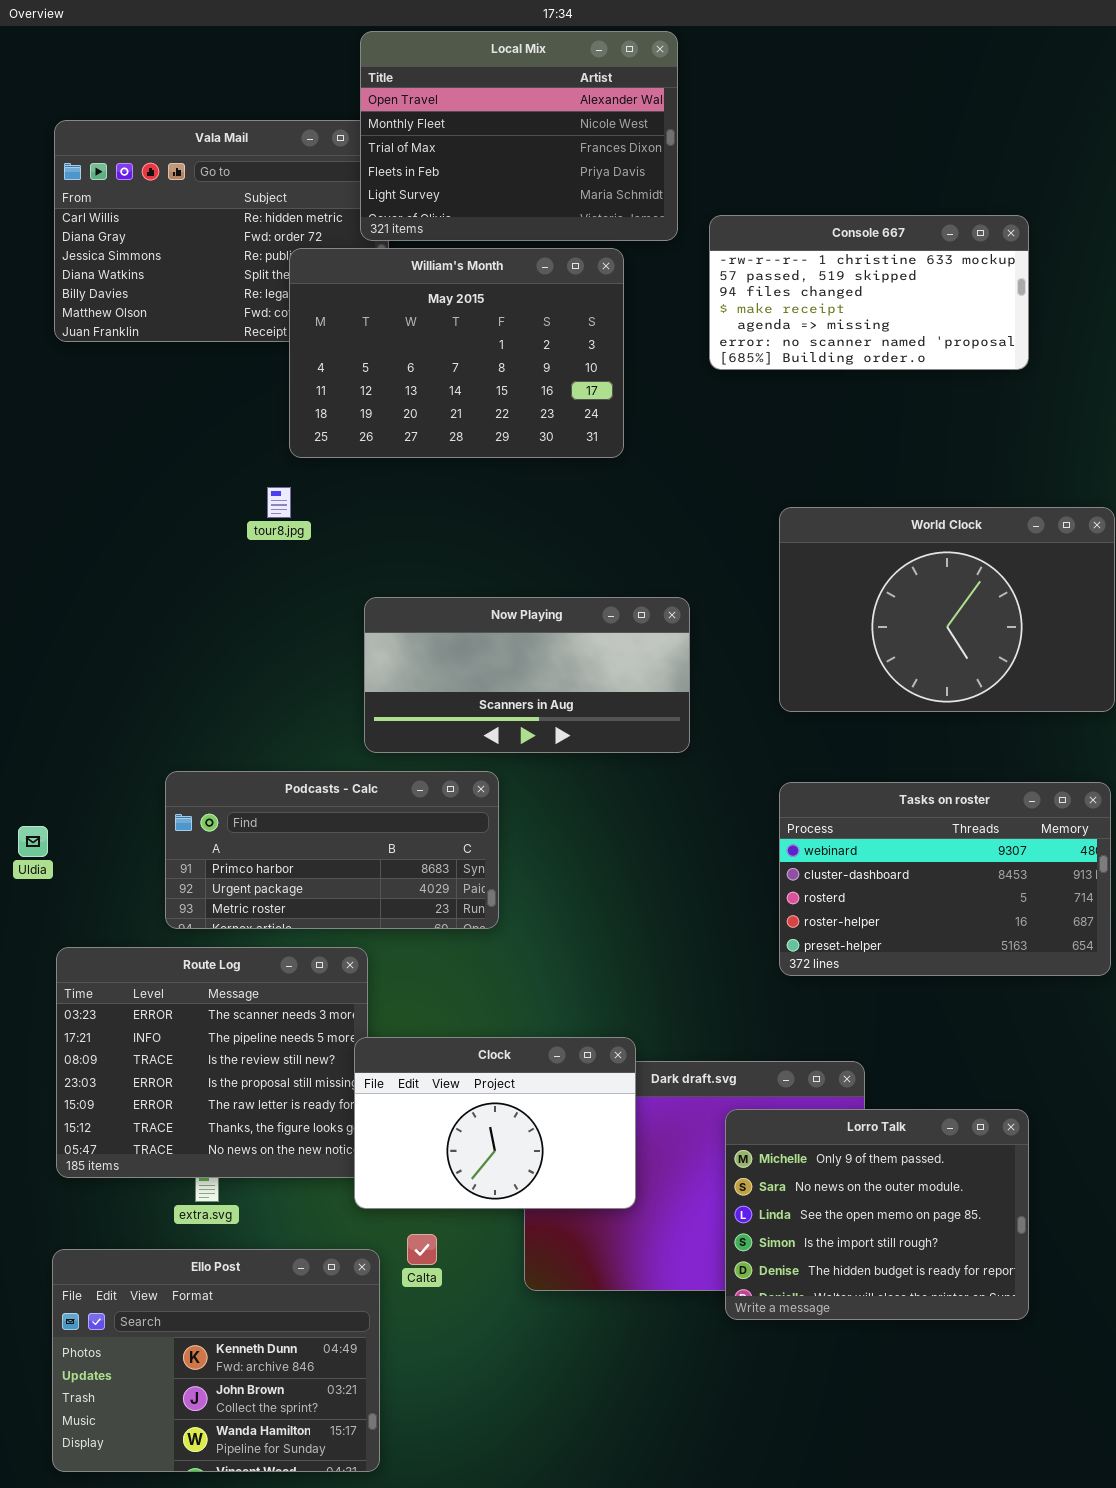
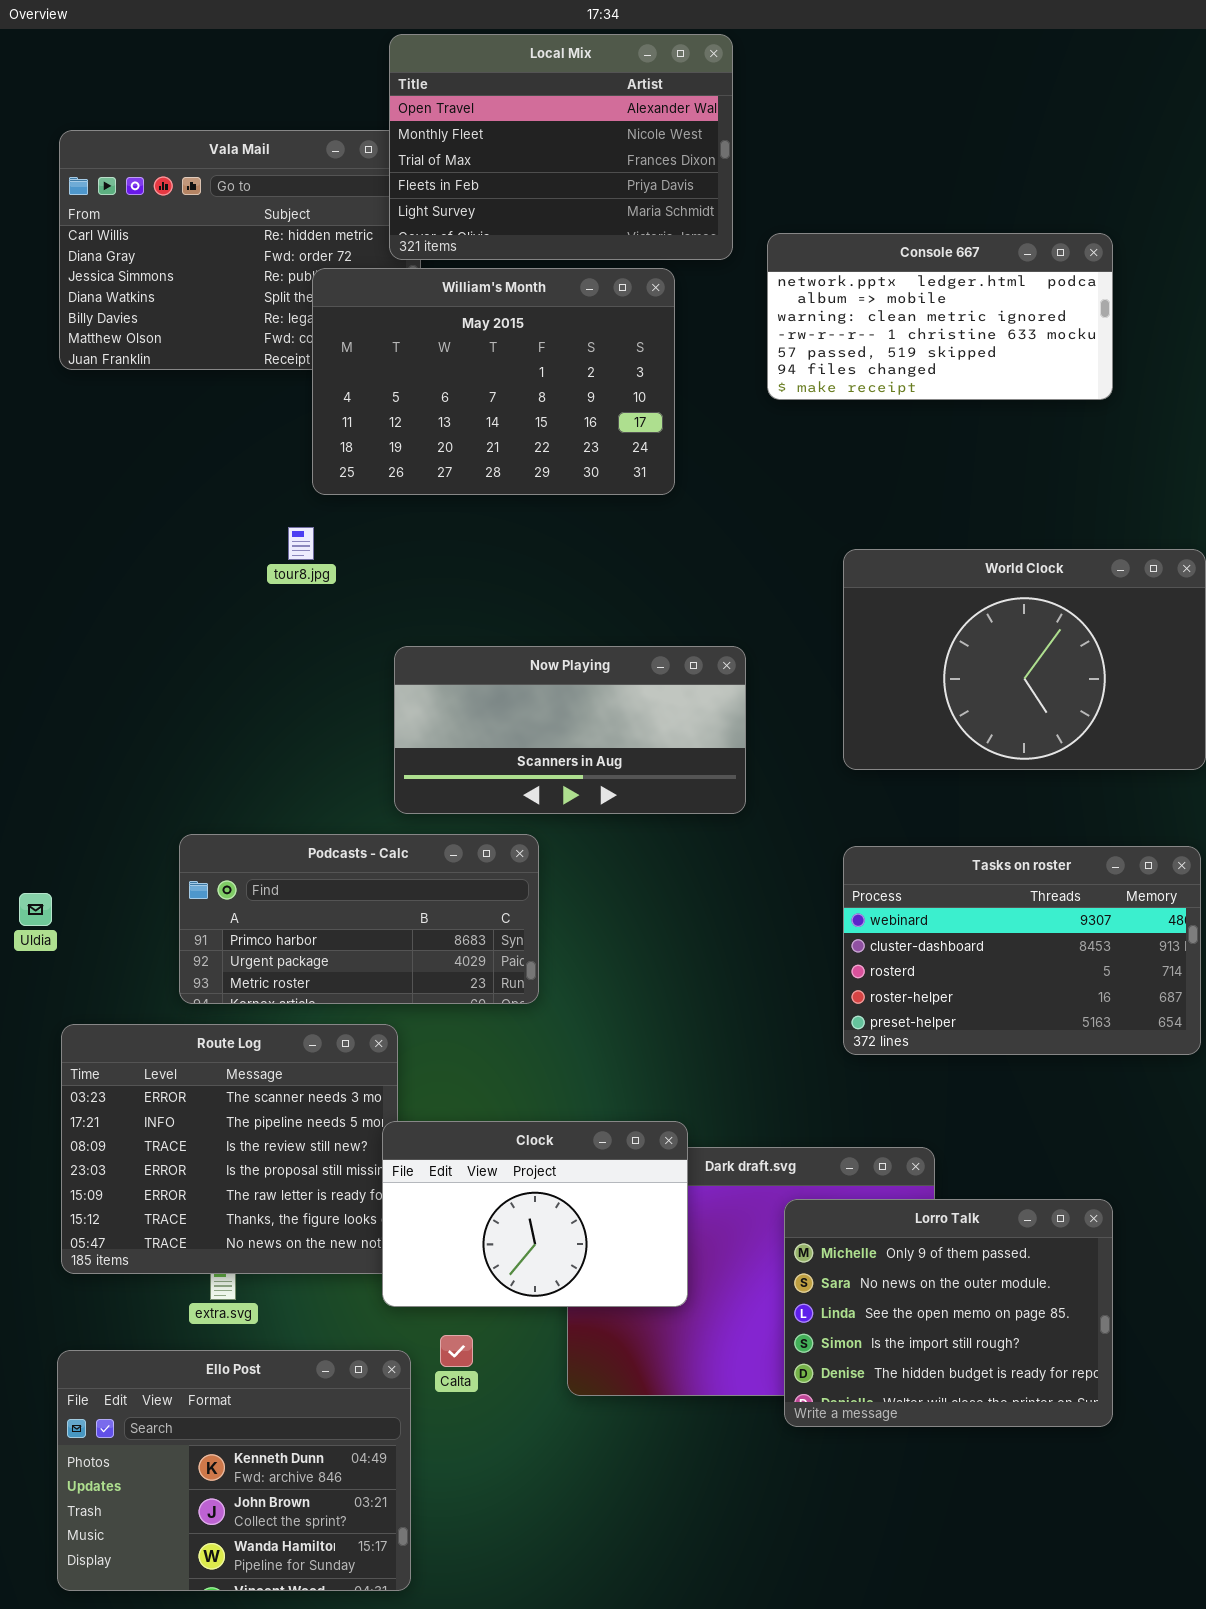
Console 667: [709,215,1029,370] -> [767,233,1113,400], scrolled up 3 rows

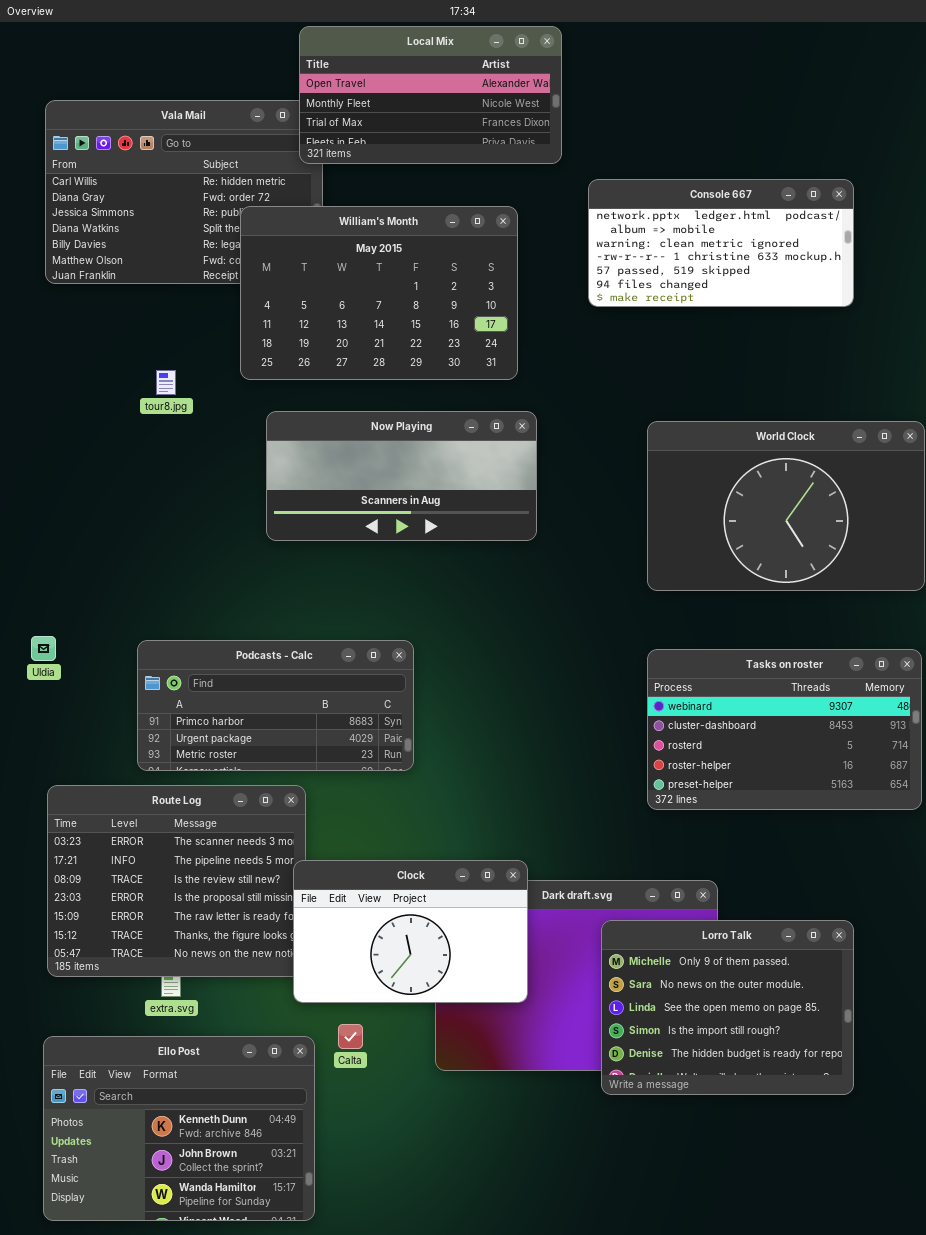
Local Mix: [389,34,733,260] -> [299,26,562,164], resized
tour8.jpg: [288,527,314,560] -> [156,370,176,395], moved
Now Playing: [394,646,746,814] -> [266,411,537,541], moved
Uldia: [19,893,52,926] -> [31,636,56,661], moved

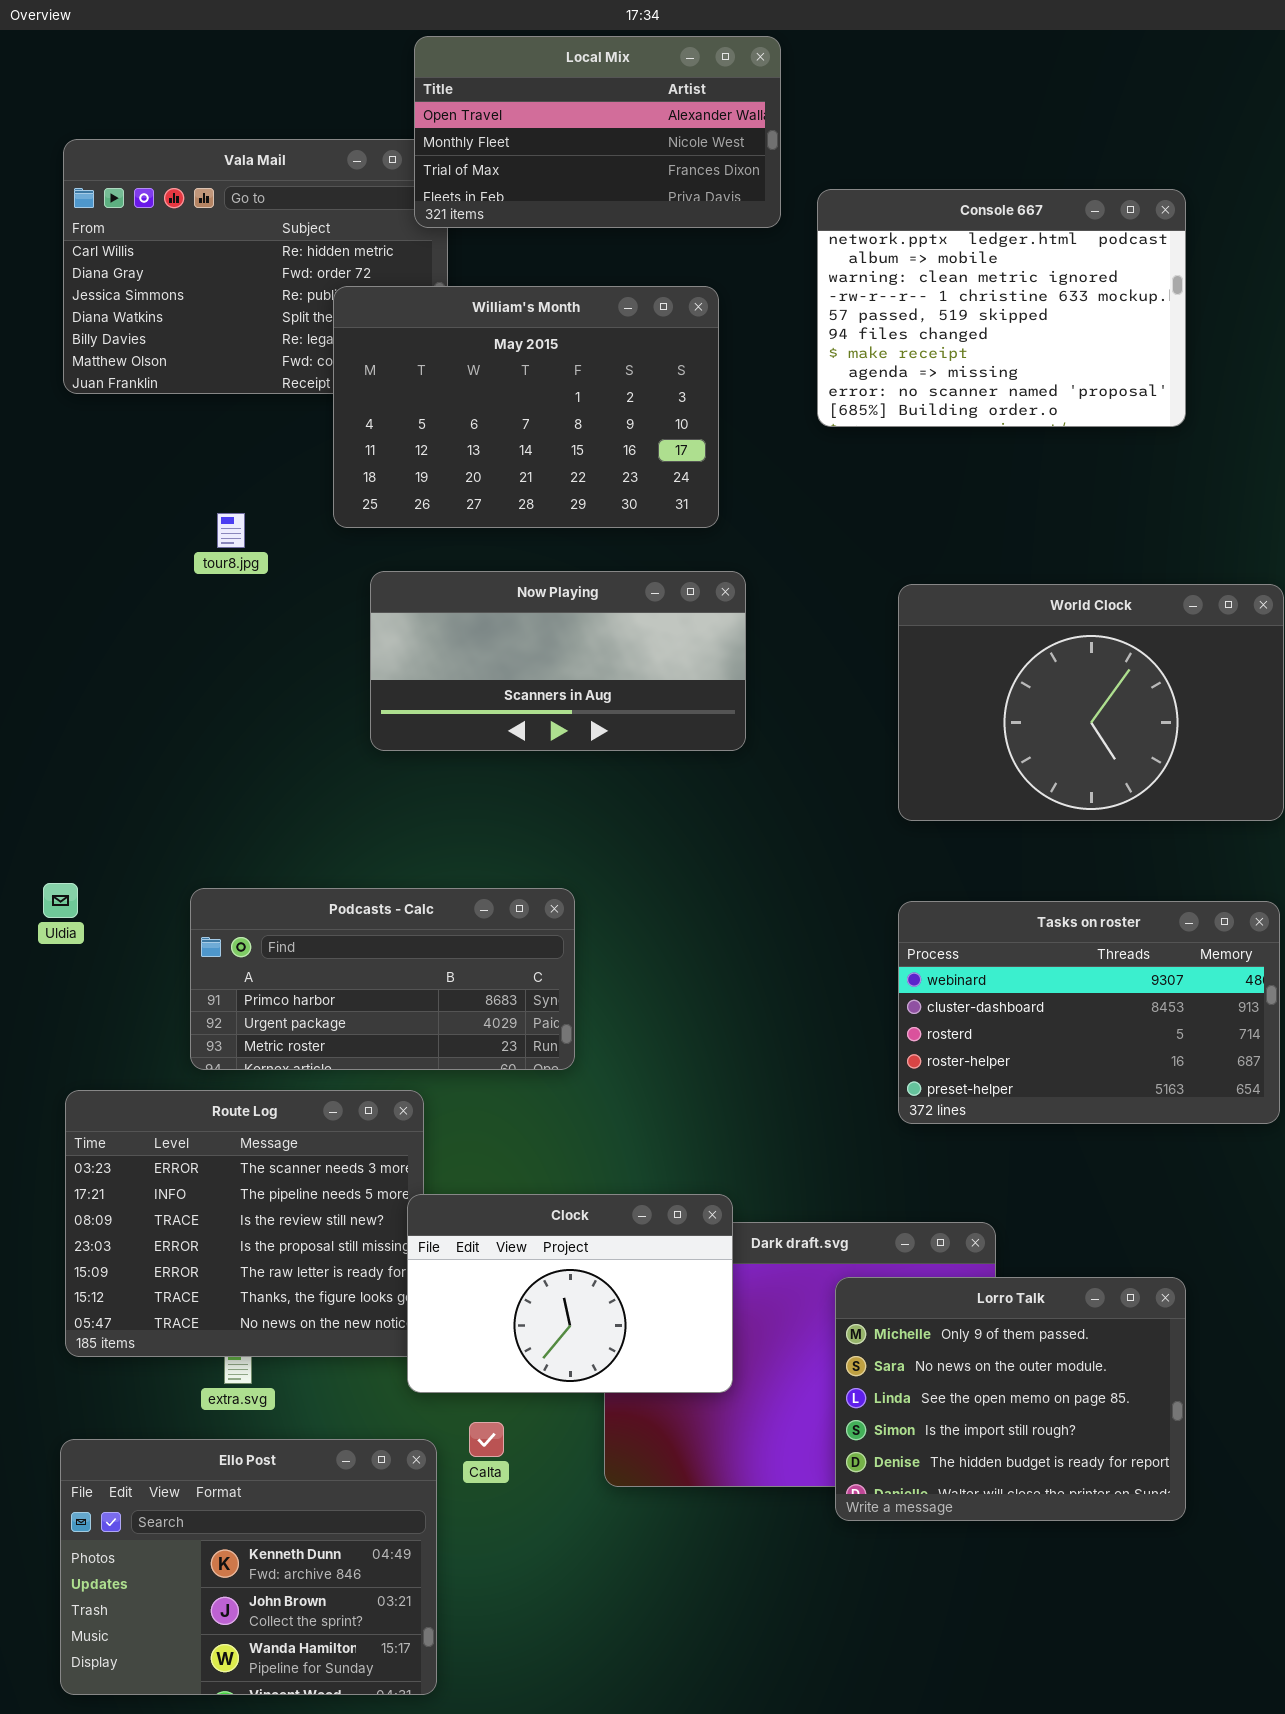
Console 667: [588,179,854,307] -> [817,189,1186,427], resized

